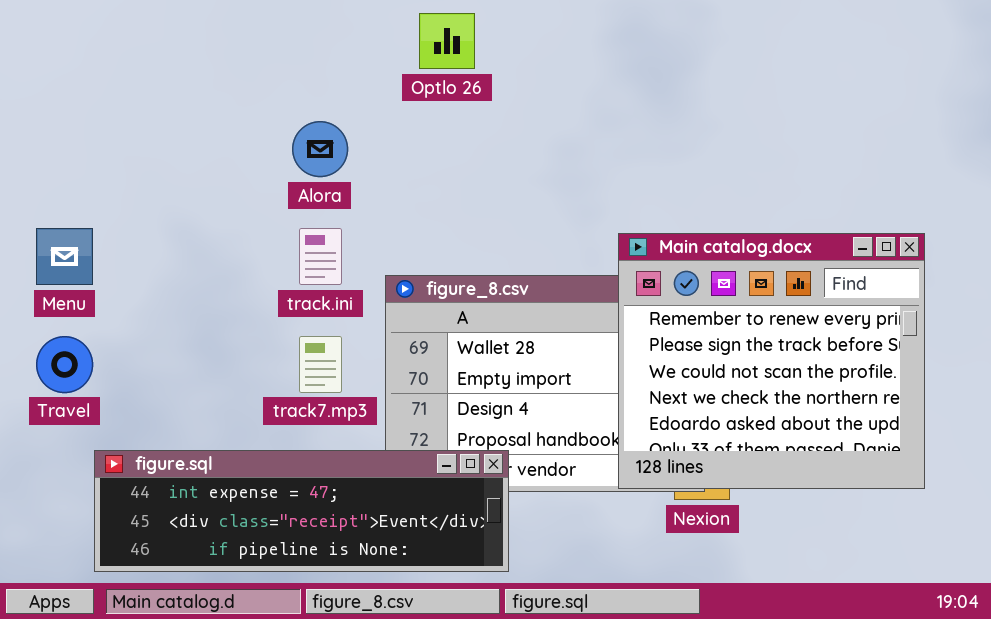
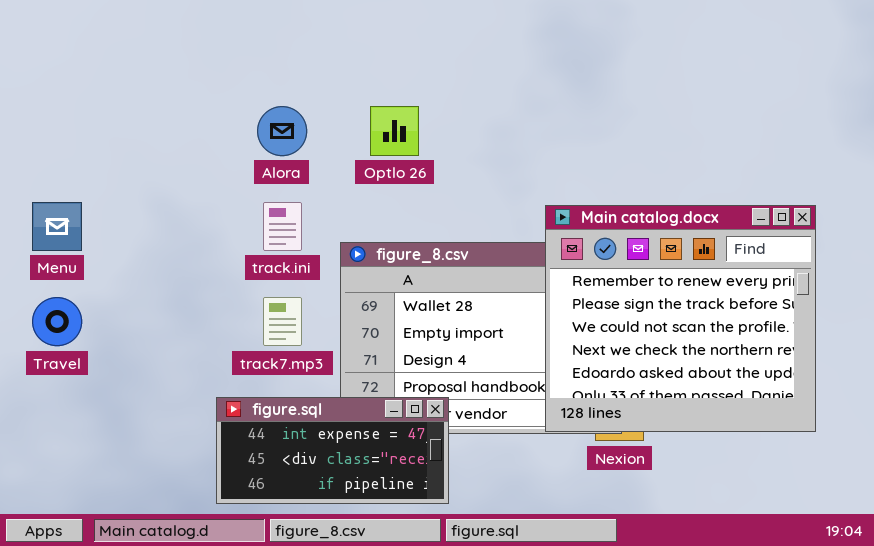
Optlo 26: [419,13,475,69] -> [370,106,419,156], moved
figure.sql: [94,450,509,572] -> [216,397,449,504], resized

